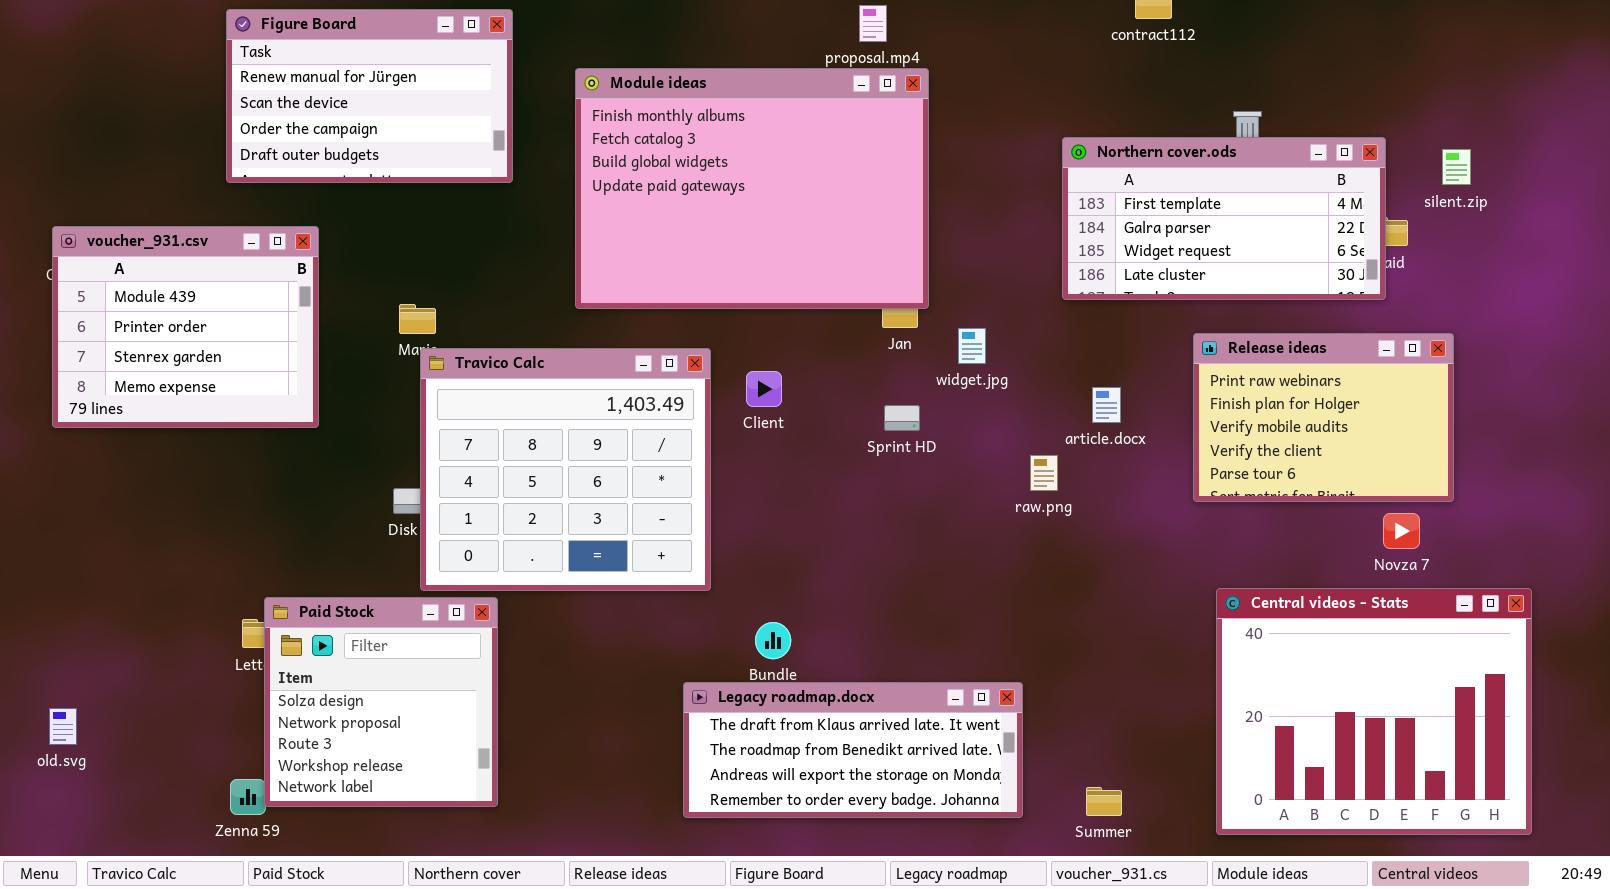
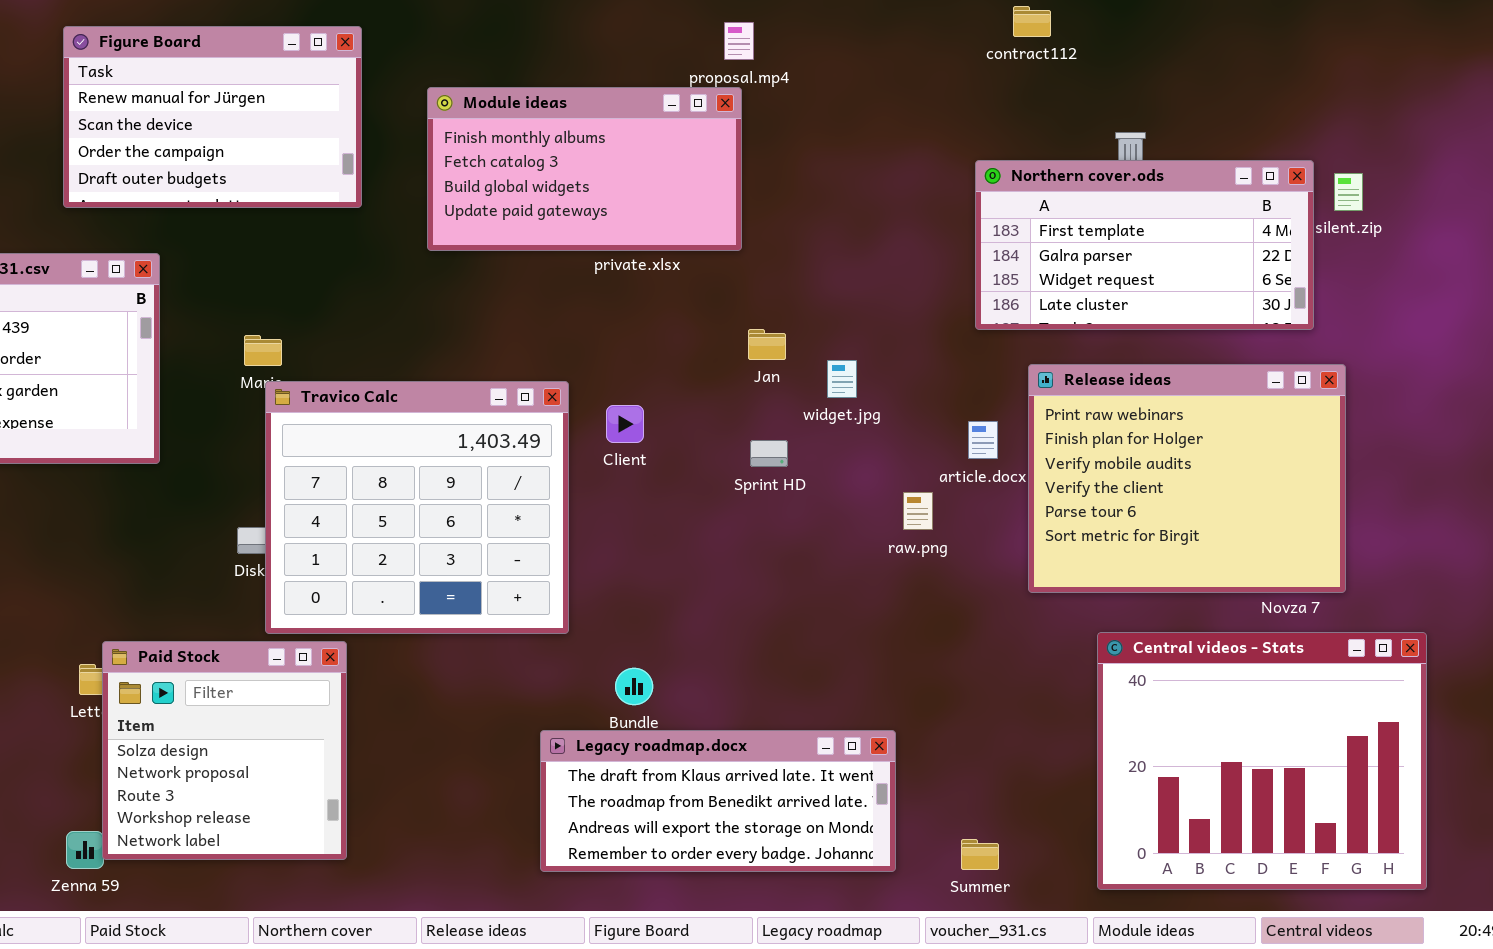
Module ideas: [575,68,929,309] -> [427,87,742,251], resized
Northern cover.ods: [1062,137,1386,300] -> [975,160,1314,330], moved
Release ideas: [1193,333,1454,502] -> [1028,364,1346,593], resized

